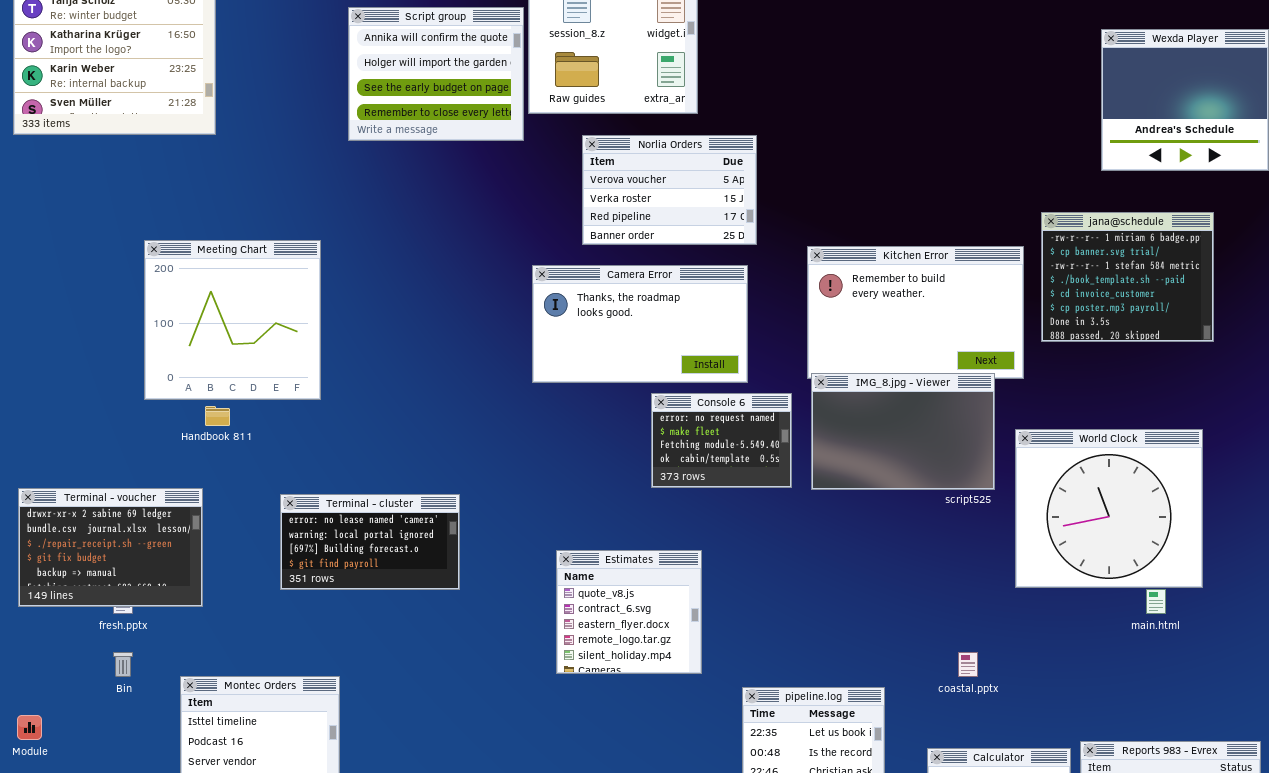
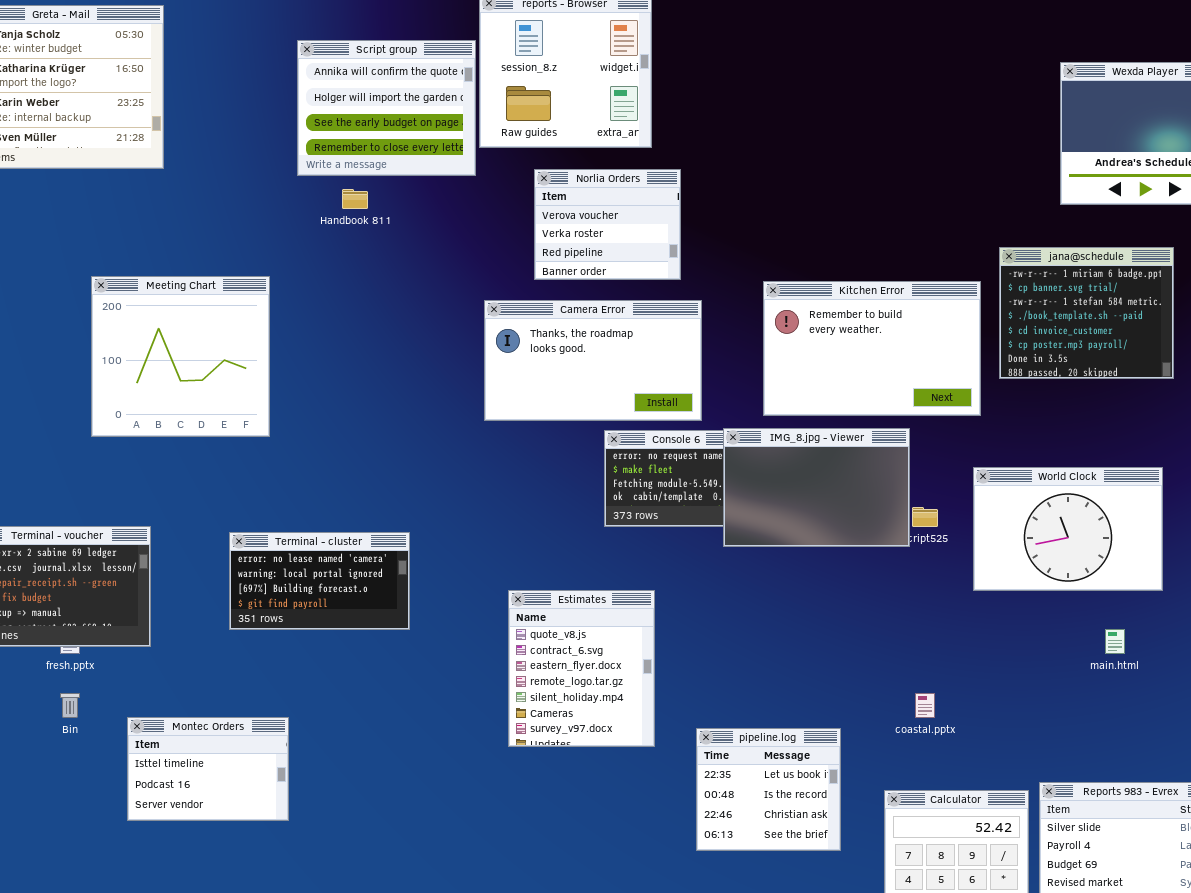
Norlia Orders: [582,135,757,245] -> [534,169,681,280], resized
IMG_8.jpg - Viewer: [811,373,995,490] -> [723,428,910,547], moved
Handbook 811: [205,406,230,426] -> [342,189,368,209], moved
World Clock: [1015,429,1203,588] -> [973,467,1163,591], resized
Estimates: [556,550,702,674] -> [508,590,655,747], resized

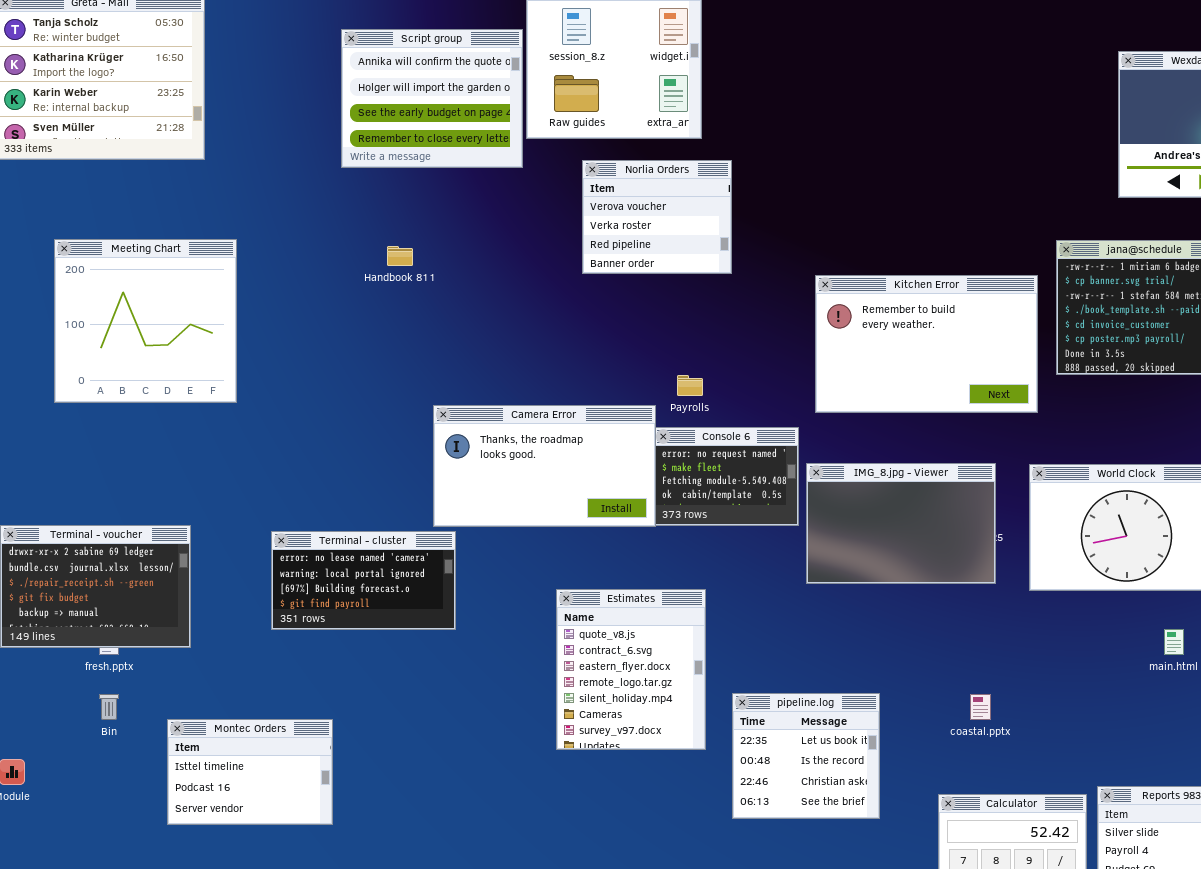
Handbook 811: [342,189,368,209] -> [387,246,413,266], moved
Meeting Chart: [91,276,270,437] -> [54,239,237,403], moved
Camera Error: [484,300,702,421] -> [433,405,656,527], moved
IMG_8.jpg - Viewer: [723,428,910,547] -> [806,463,996,584], moved
pipeline.log: [696,728,841,851] -> [732,693,880,819], moved

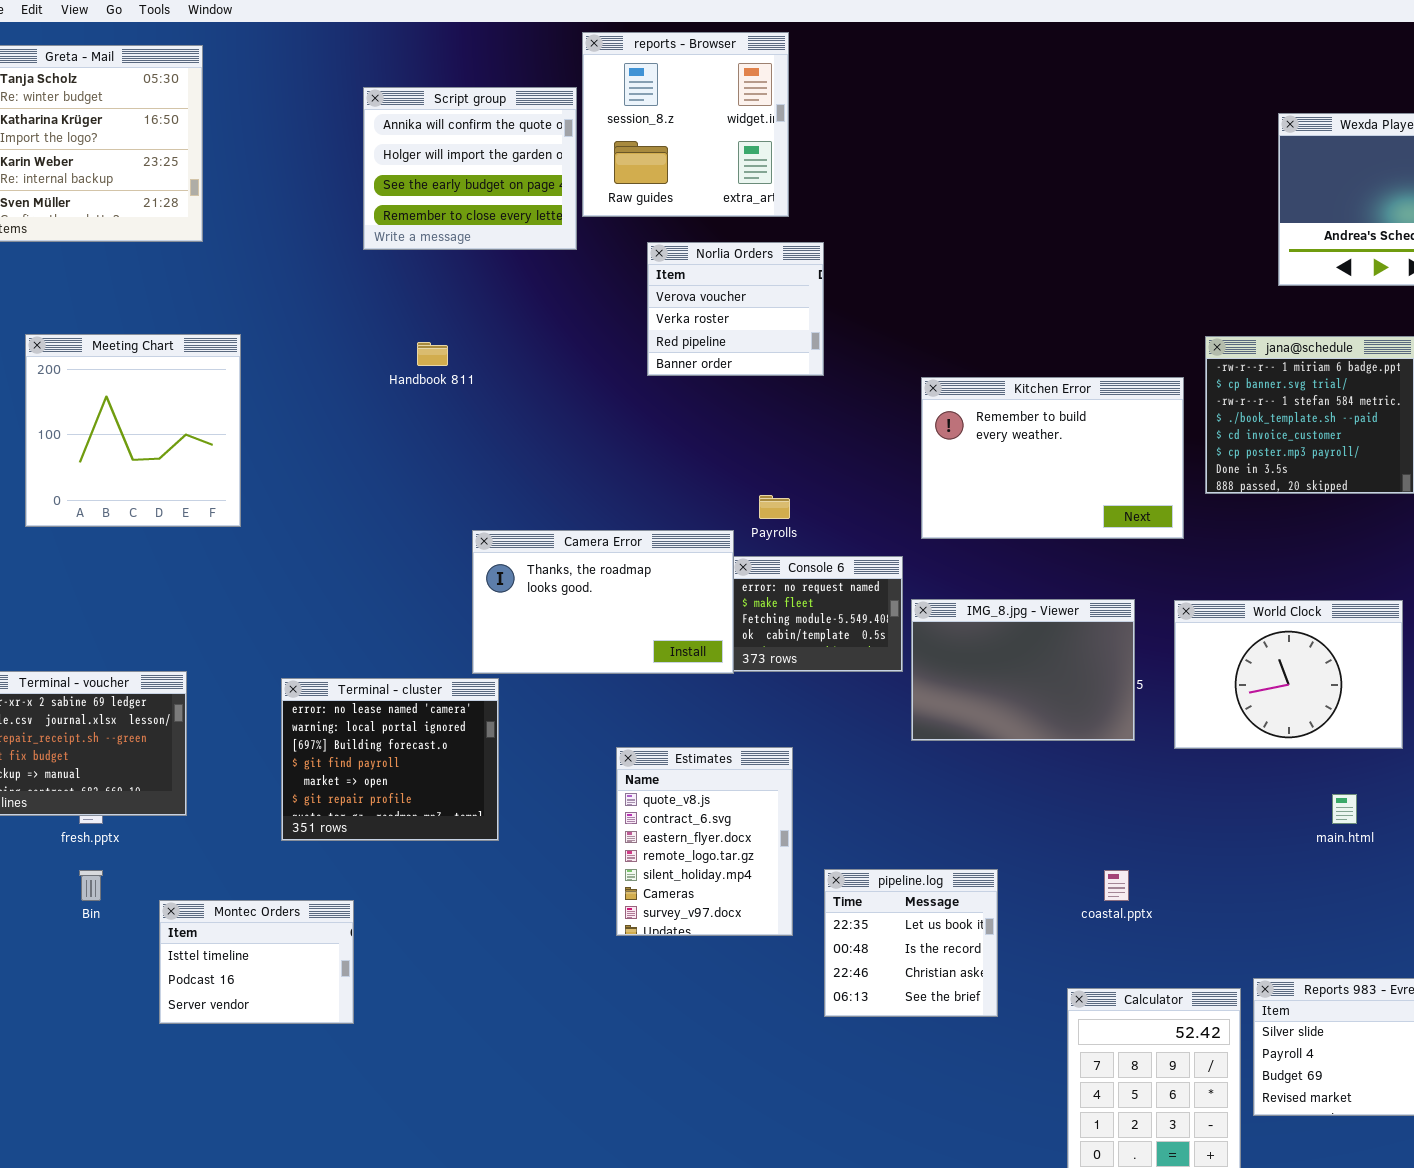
Terminal - cluster: [271,531,456,630] -> [281,678,499,841], resized

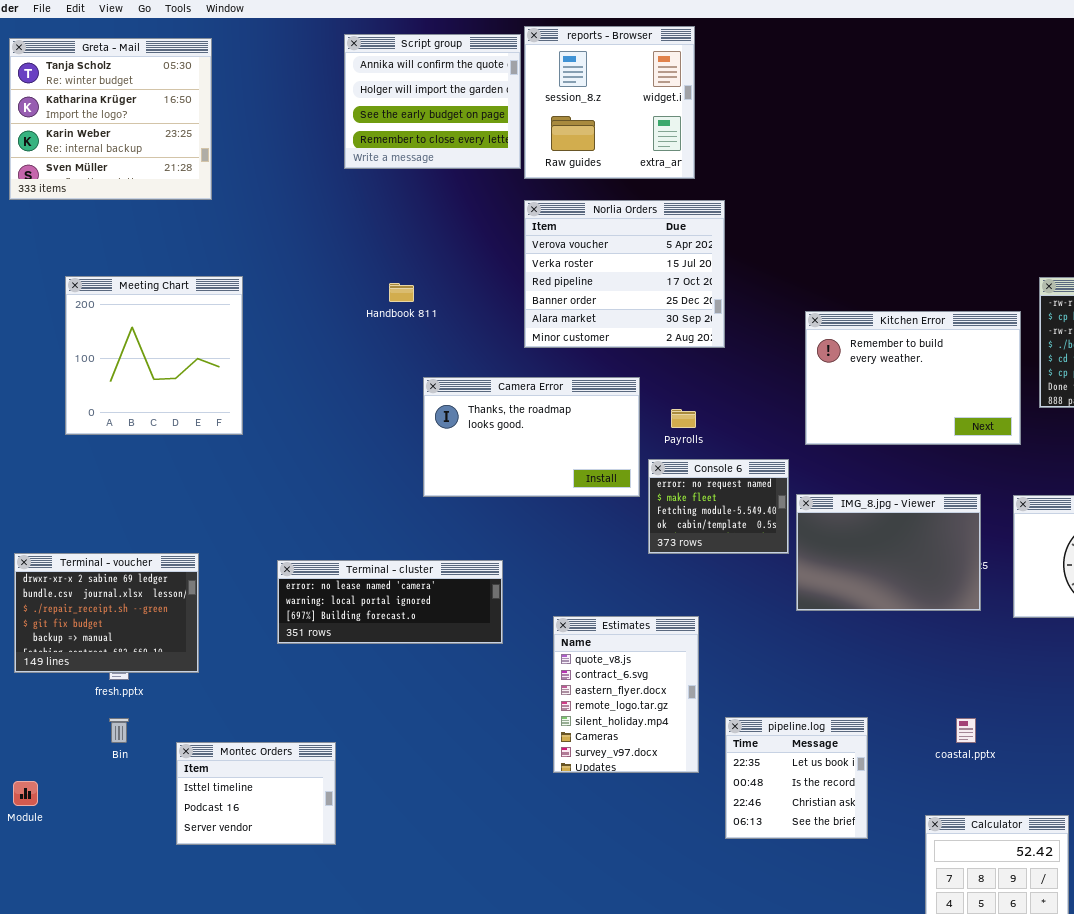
Script group: [363,87,577,250] -> [344,34,521,169], moved
Norlia Orders: [647,242,824,376] -> [524,200,725,348], resized
Camera Error: [472,530,734,674] -> [423,377,640,497], moved
Terminal - cluster: [281,678,499,841] -> [277,560,503,644], resized

